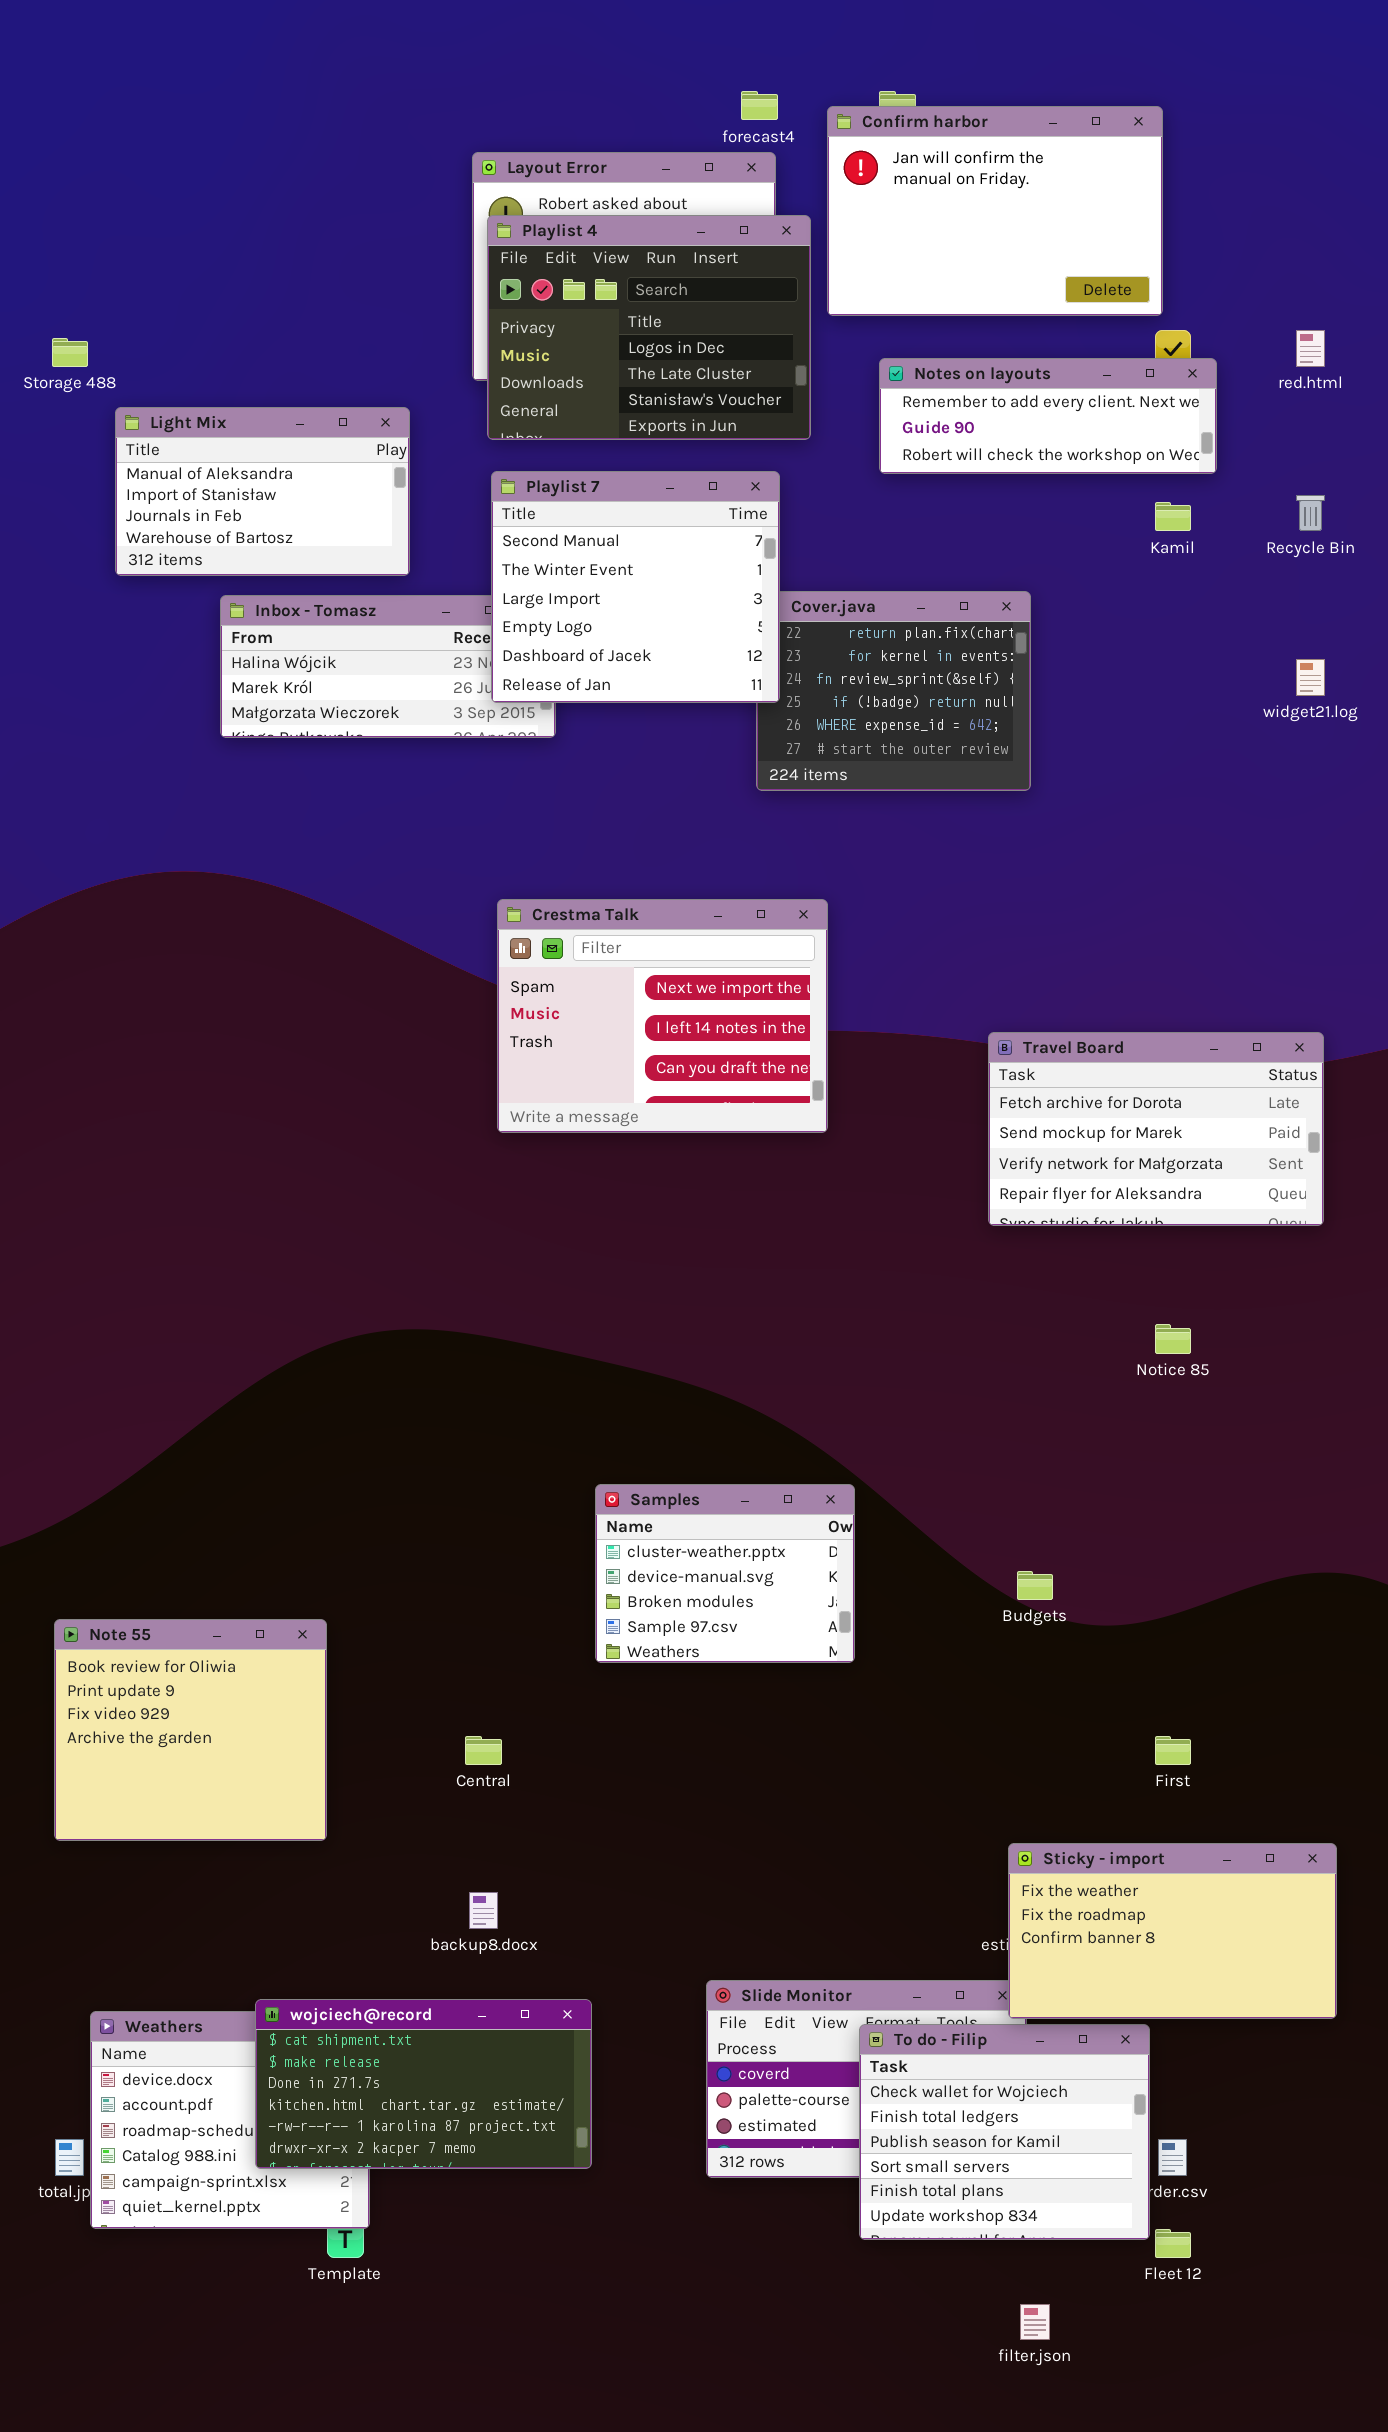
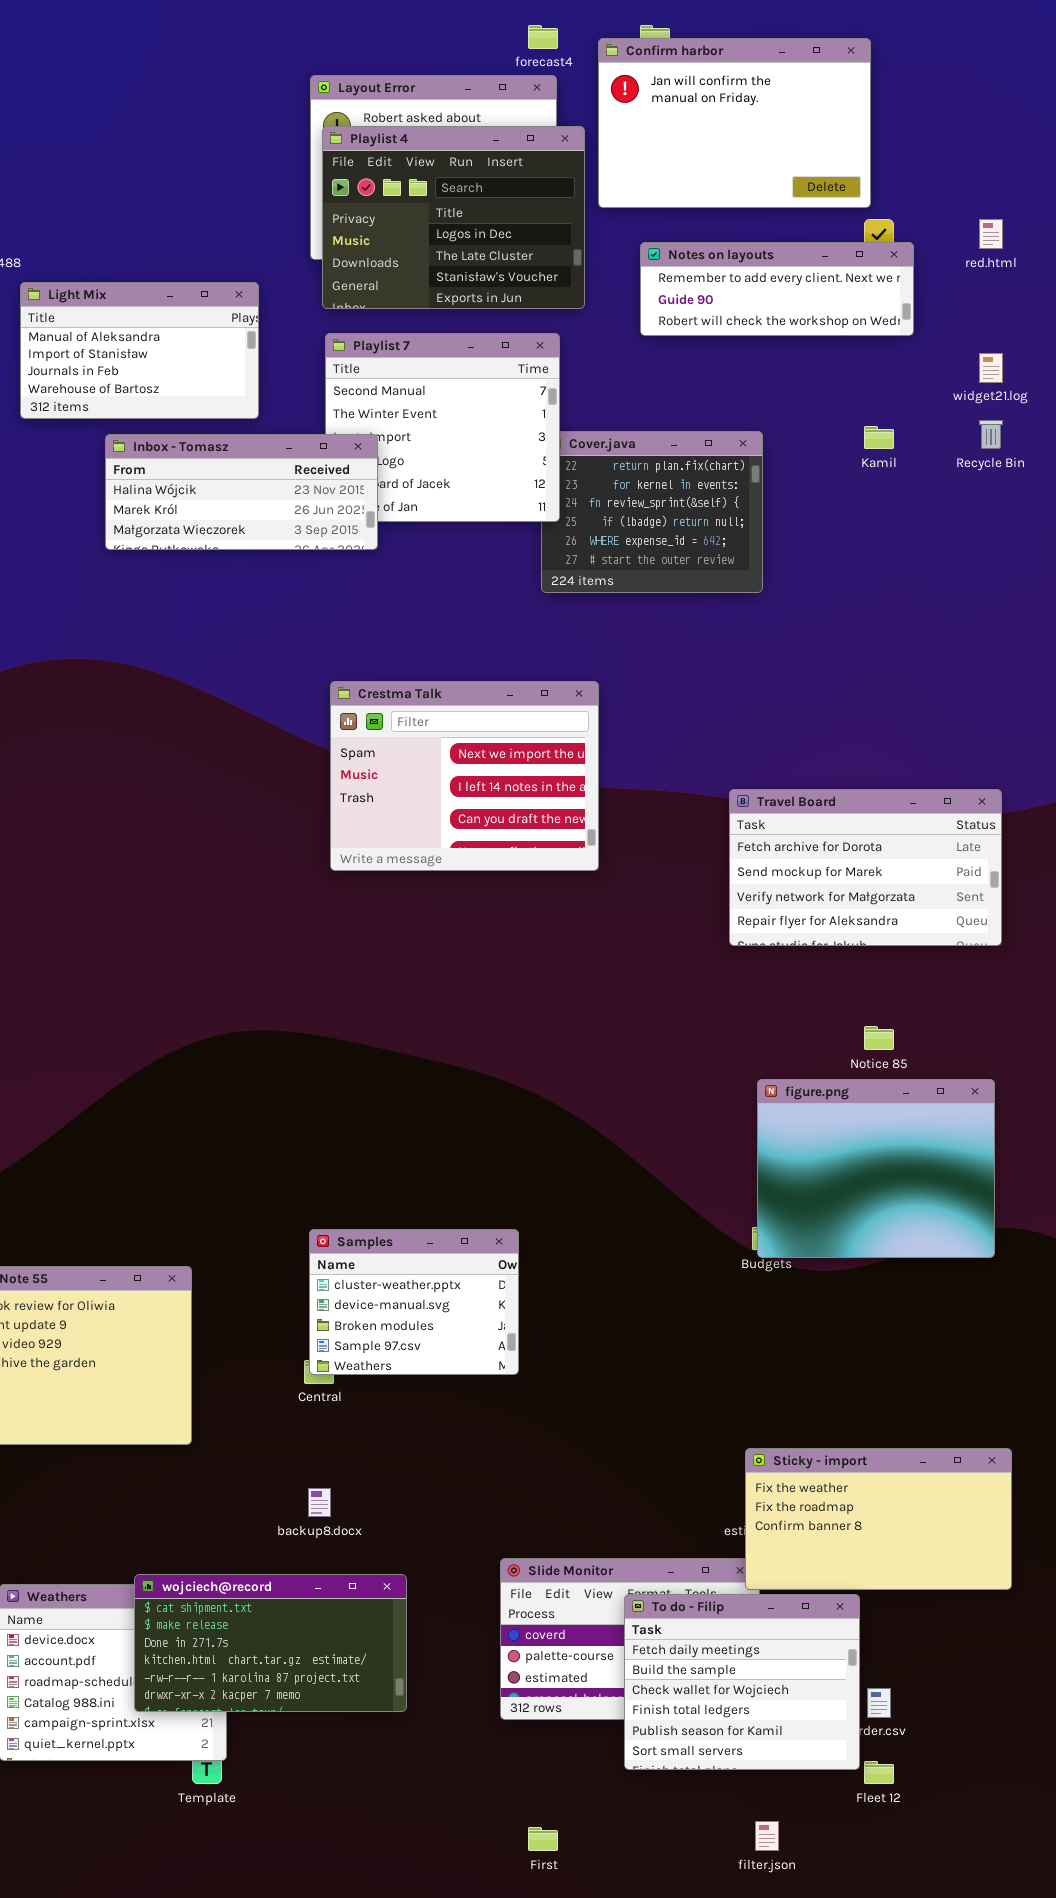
Recycle Bin: [1296,495,1325,531] -> [979,420,1003,449], moved
Kamil: [1155,502,1191,531] -> [864,426,894,449], moved
Inbox - Tomasz: [220,595,556,738] -> [105,434,378,550], raised
widget21.log: [1296,659,1325,696] -> [979,353,1003,383], moved
figure.png: none -> [757,1079,995,1258], opened
Samples: [595,1484,855,1663] -> [309,1229,519,1375], moved
First: [1155,1736,1191,1765] -> [528,1827,558,1851], moved
To do - Filip: [859,2024,1150,2240] -> [624,1594,860,1770], scrolled up 2 rows

